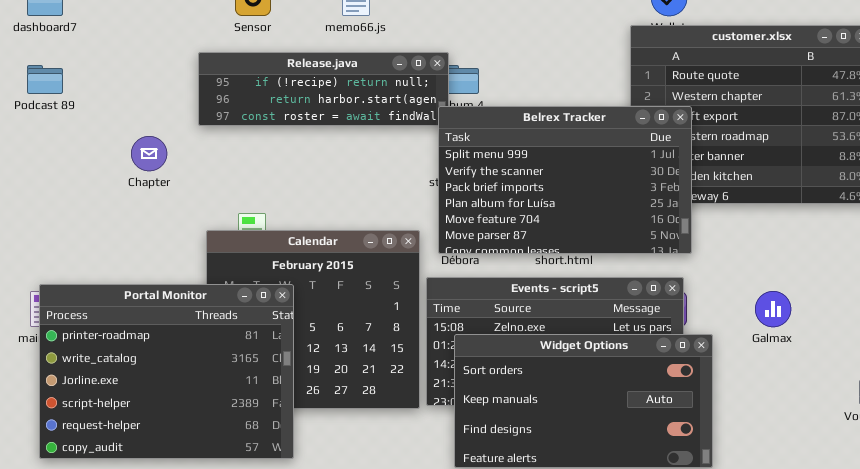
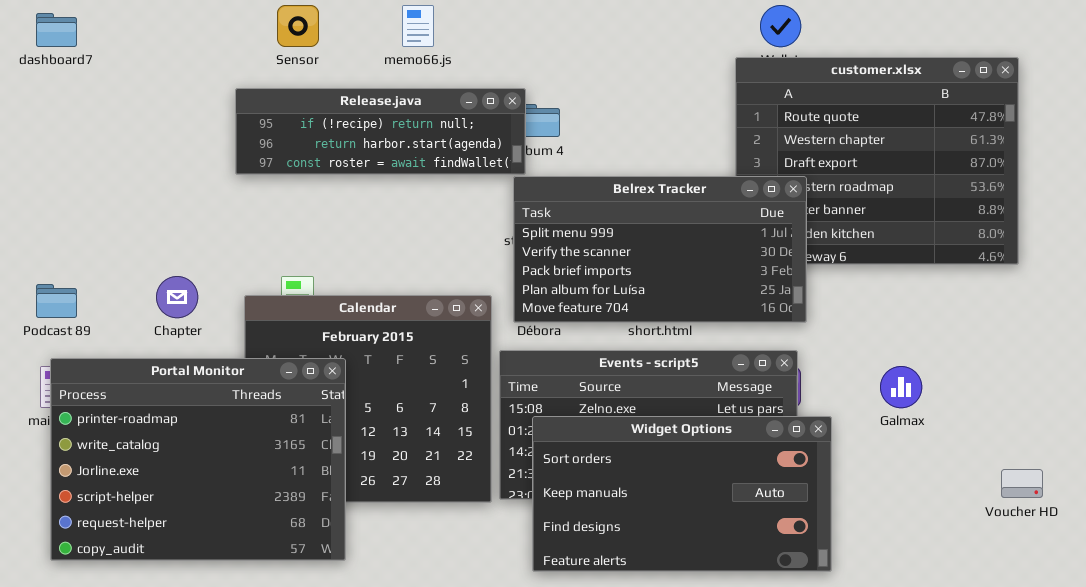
Podcast 89: [27,65,63,94] -> [36,284,77,318], moved
Belrex Tracker: [438,106,692,254] -> [513,176,807,323], resized
Chapter: [131,136,167,171] -> [156,276,198,318], moved

